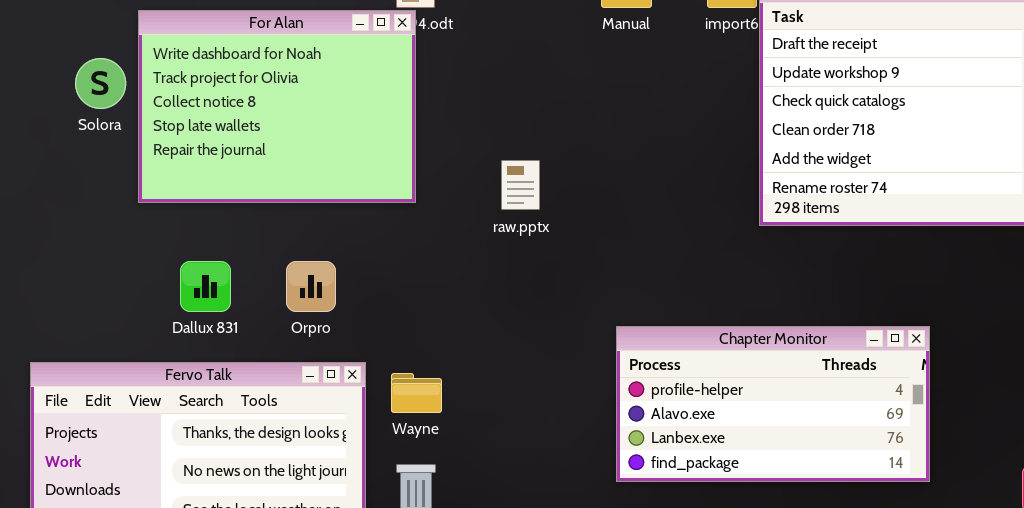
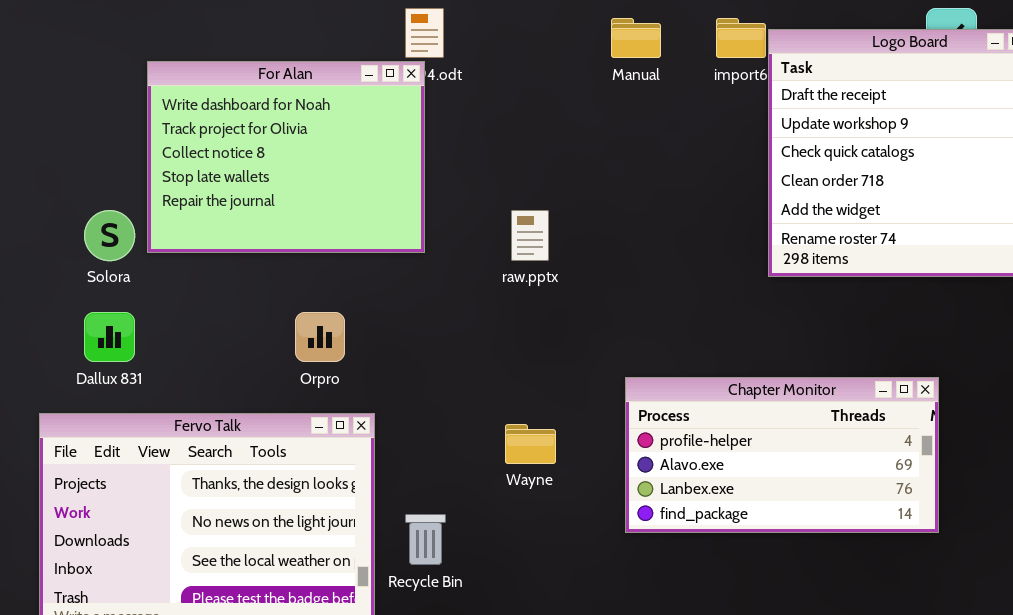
Solora: [75,58,126,109] -> [84,210,135,261], moved
Dallux 831: [180,261,231,312] -> [84,312,135,362], moved
Wayne: [391,373,442,413] -> [505,424,556,464], moved

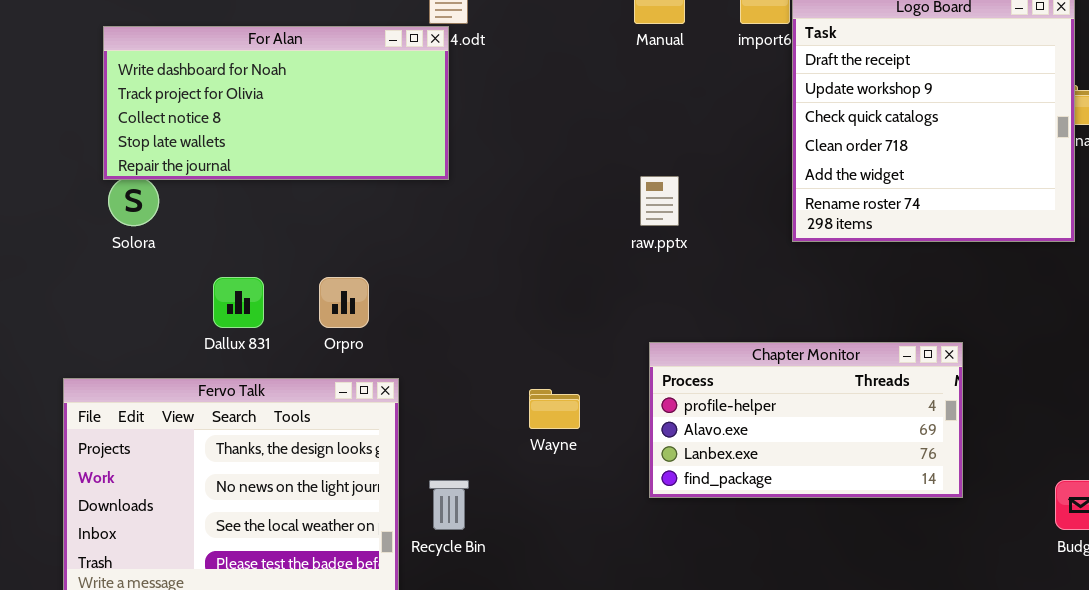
For Alan: [147,61,425,253] -> [103,26,449,180], resized
raw.pptx: [511,210,549,261] -> [640,176,679,226], moved
Dallux 831: [84,312,135,362] -> [213,277,264,328], moved

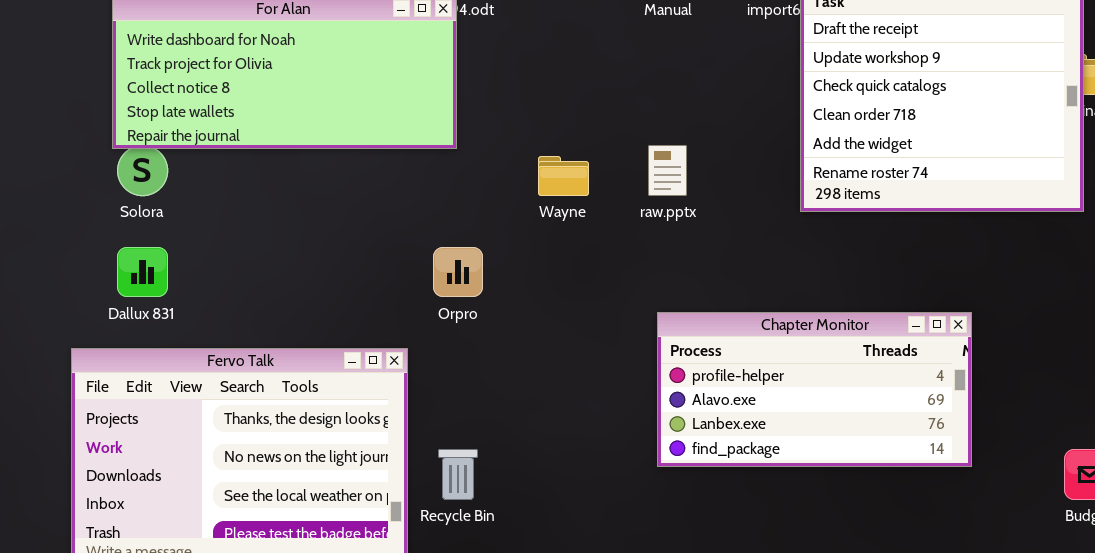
Dallux 831: [213,277,264,328] -> [117,247,168,297], moved
Orpro: [319,277,369,328] -> [433,247,483,297], moved
Wayne: [529,389,580,429] -> [538,156,589,196], moved

